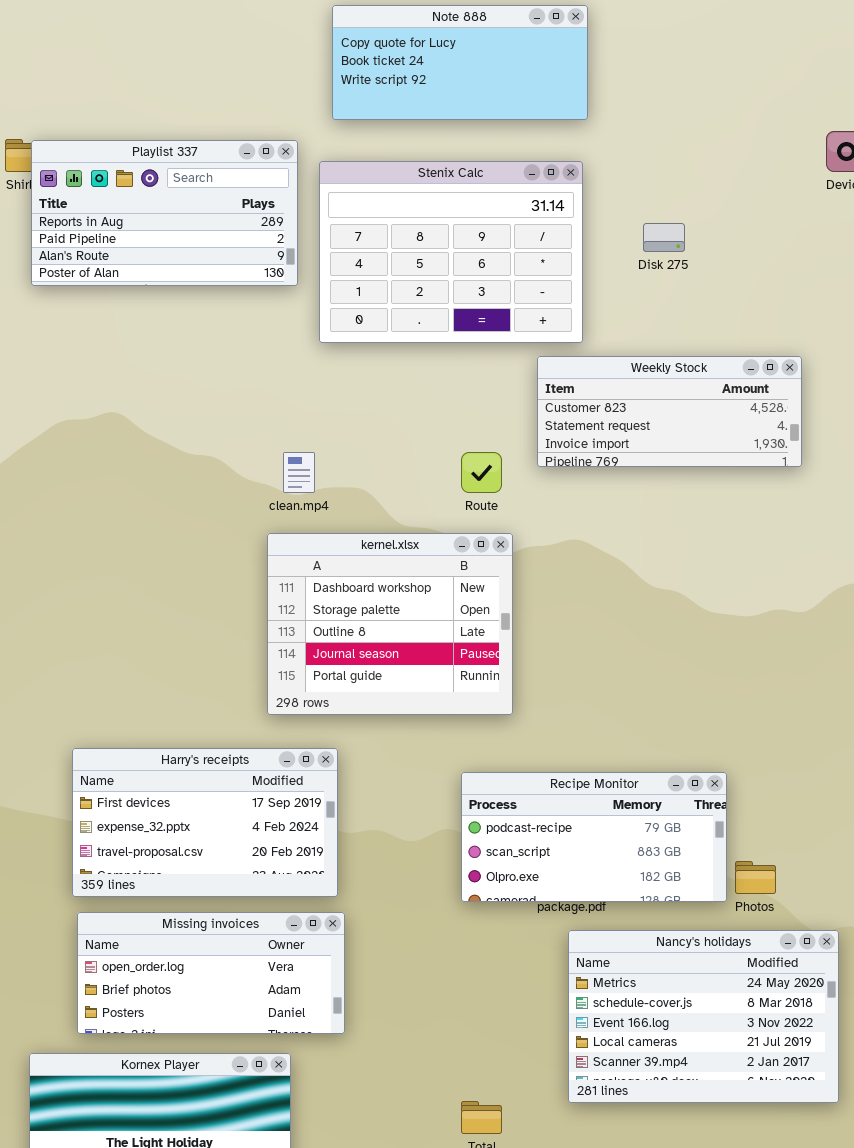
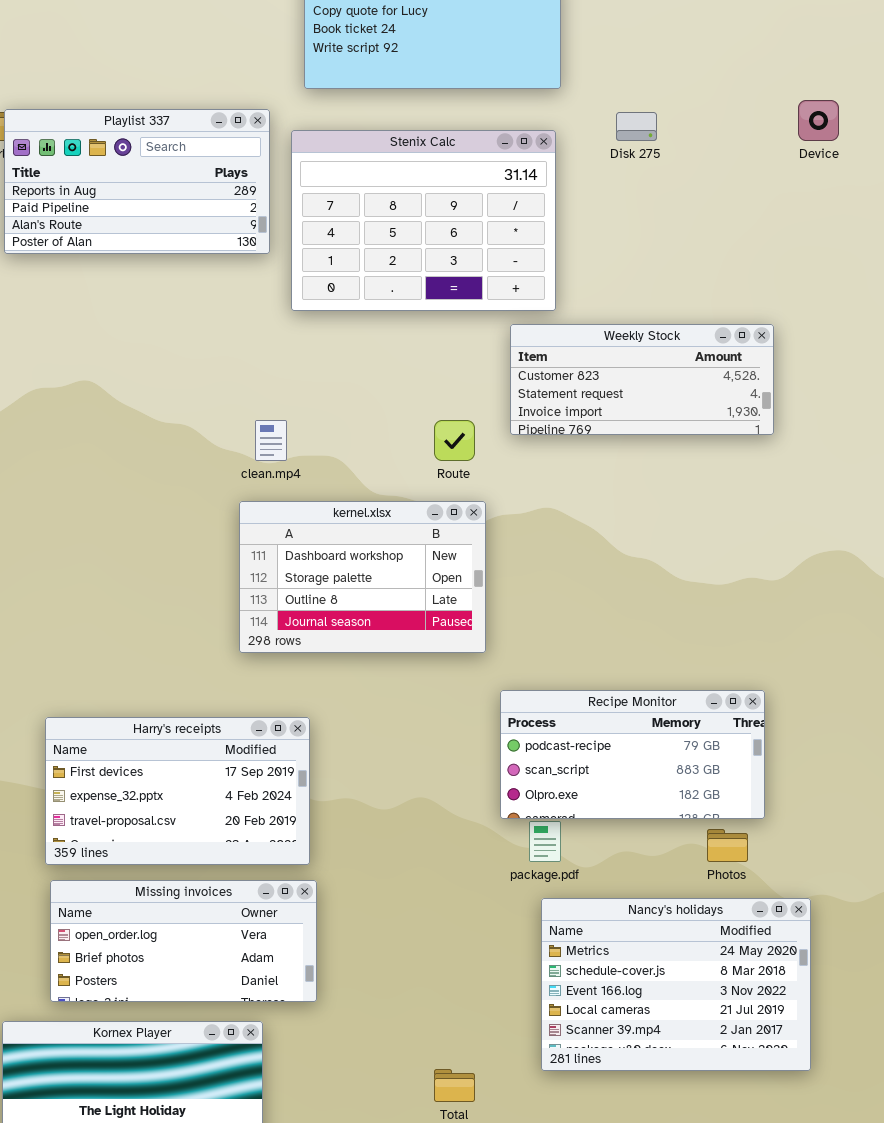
Disk 275: [643,223,685,252] -> [616,112,657,141], moved
kernel.xlsx: [267,533,513,715] -> [239,501,486,653], resized
Recipe Monitor: [461,772,727,902] -> [500,690,765,819], moved

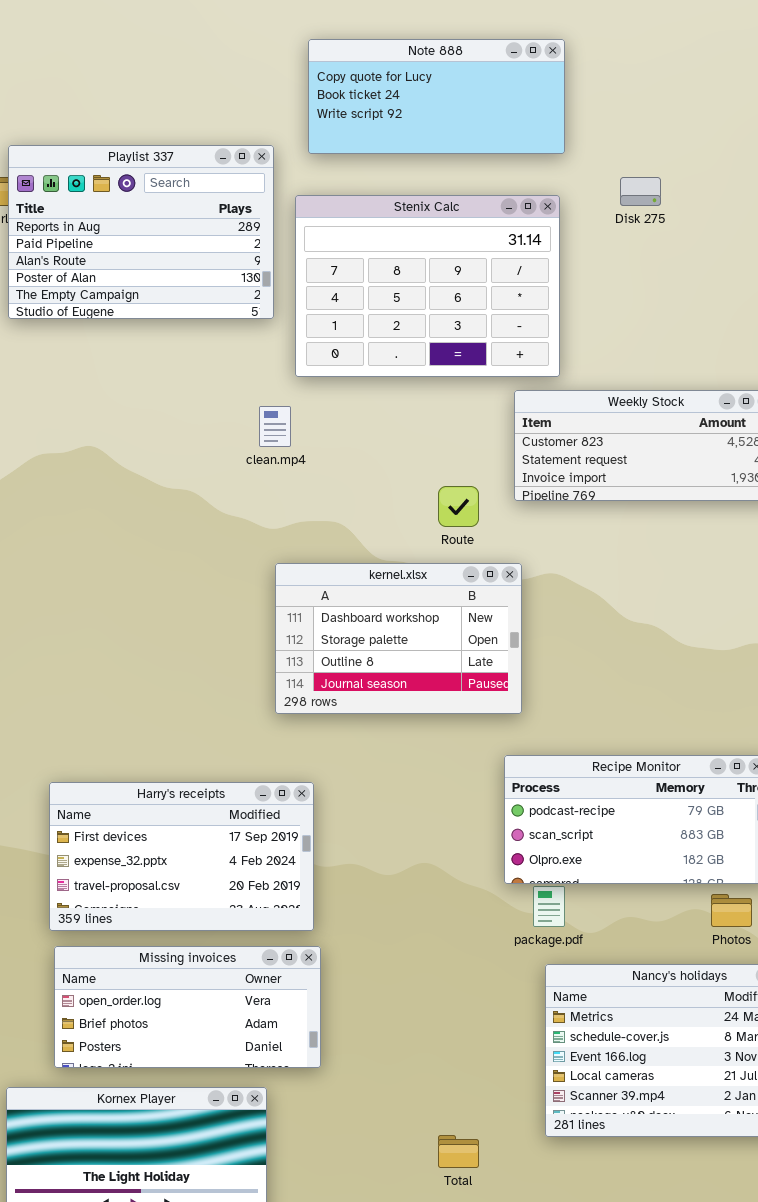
Playlist 337: [4,109,270,254] -> [8,145,274,319], resized
clean.mp4: [255,420,287,461] -> [259,406,291,447], moved
kernel.xlsx: [239,501,486,653] -> [275,563,522,714], moved

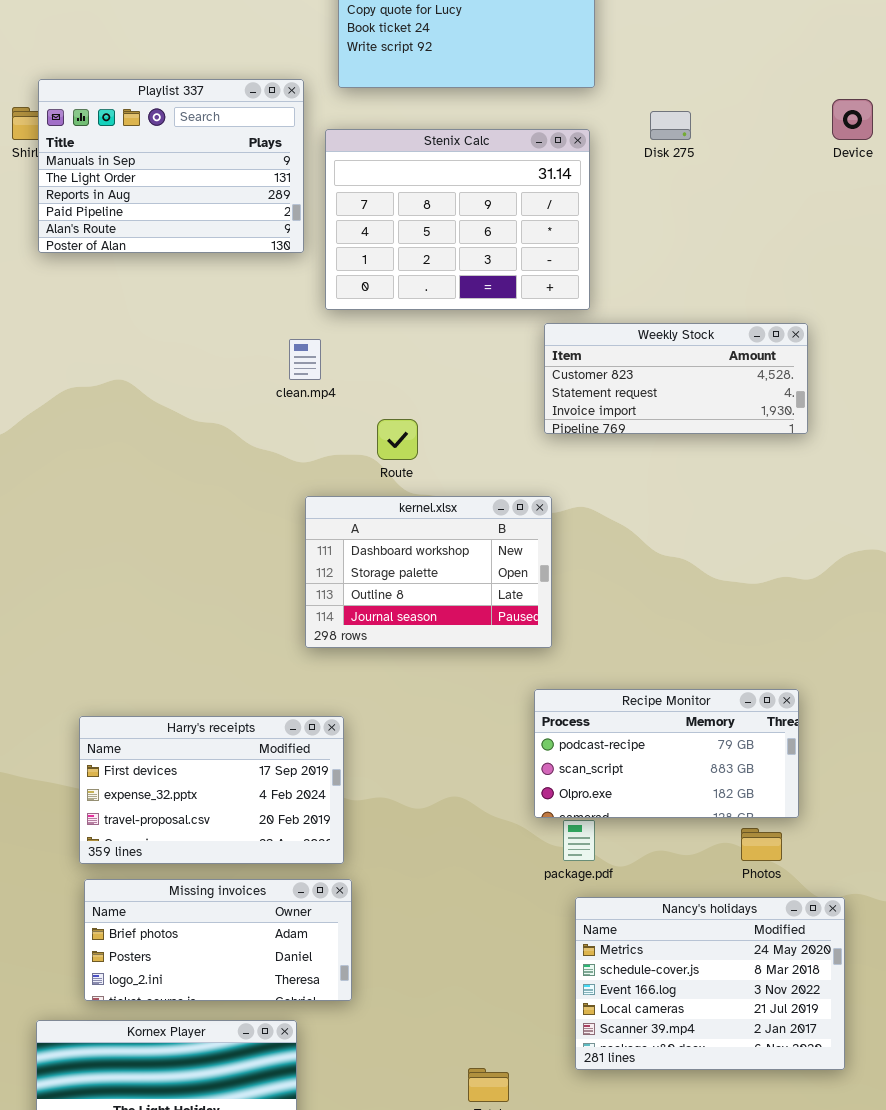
Playlist 337: [8,145,274,319] -> [38,79,304,253], scrolled up 2 rows
Route: [438,486,479,527] -> [377,419,418,460], moved
Missing invoices: [54,946,321,1068] -> [84,879,352,1001], scrolled down 1 row

